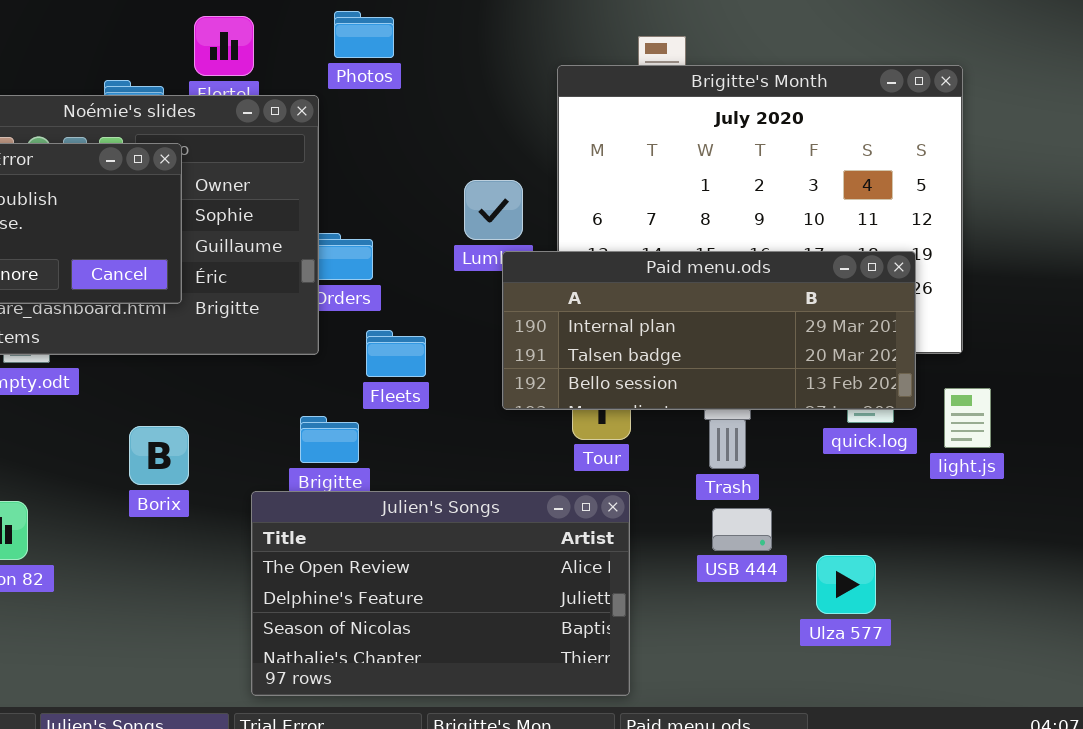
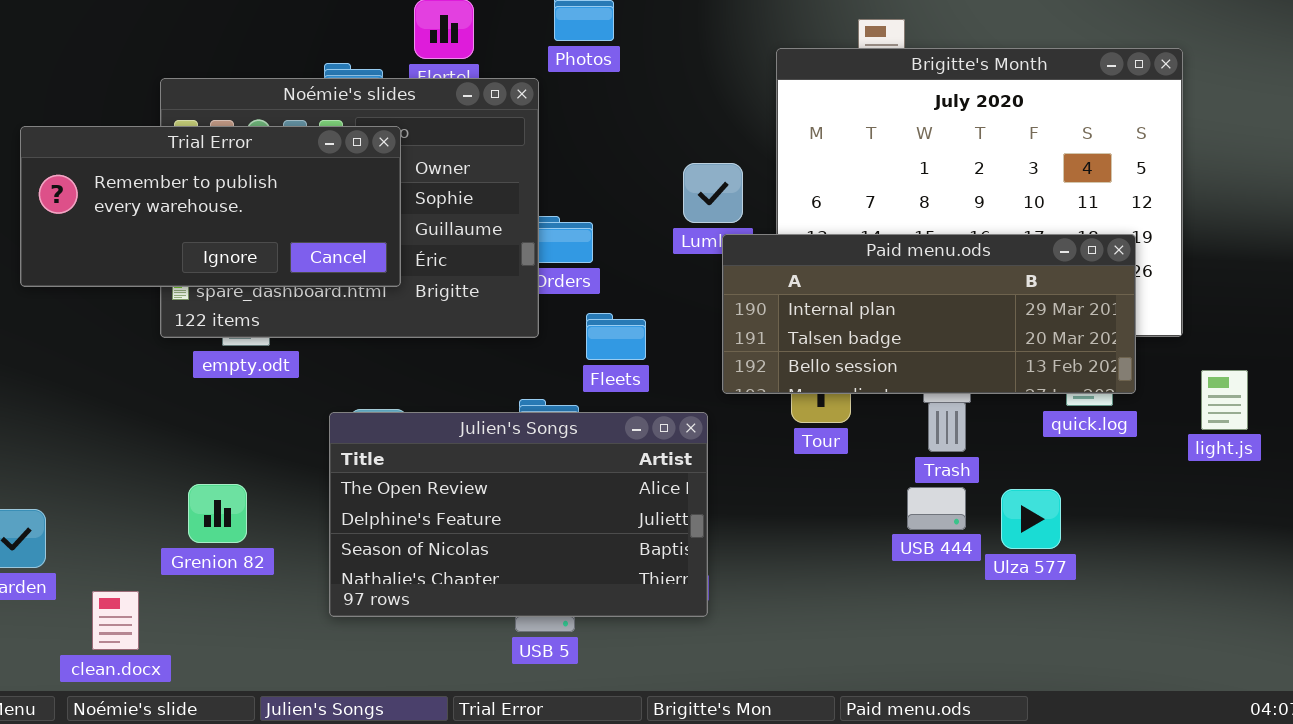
light.js: [944,388,991,448] -> [1201,370,1248,430], moved
Julien's Songs: [251,491,630,696] -> [329,412,708,617], moved
USB 444: [712,508,772,551] -> [907,487,966,530], moved
Ulza 577: [816,555,876,614] -> [1001,489,1061,549], moved

